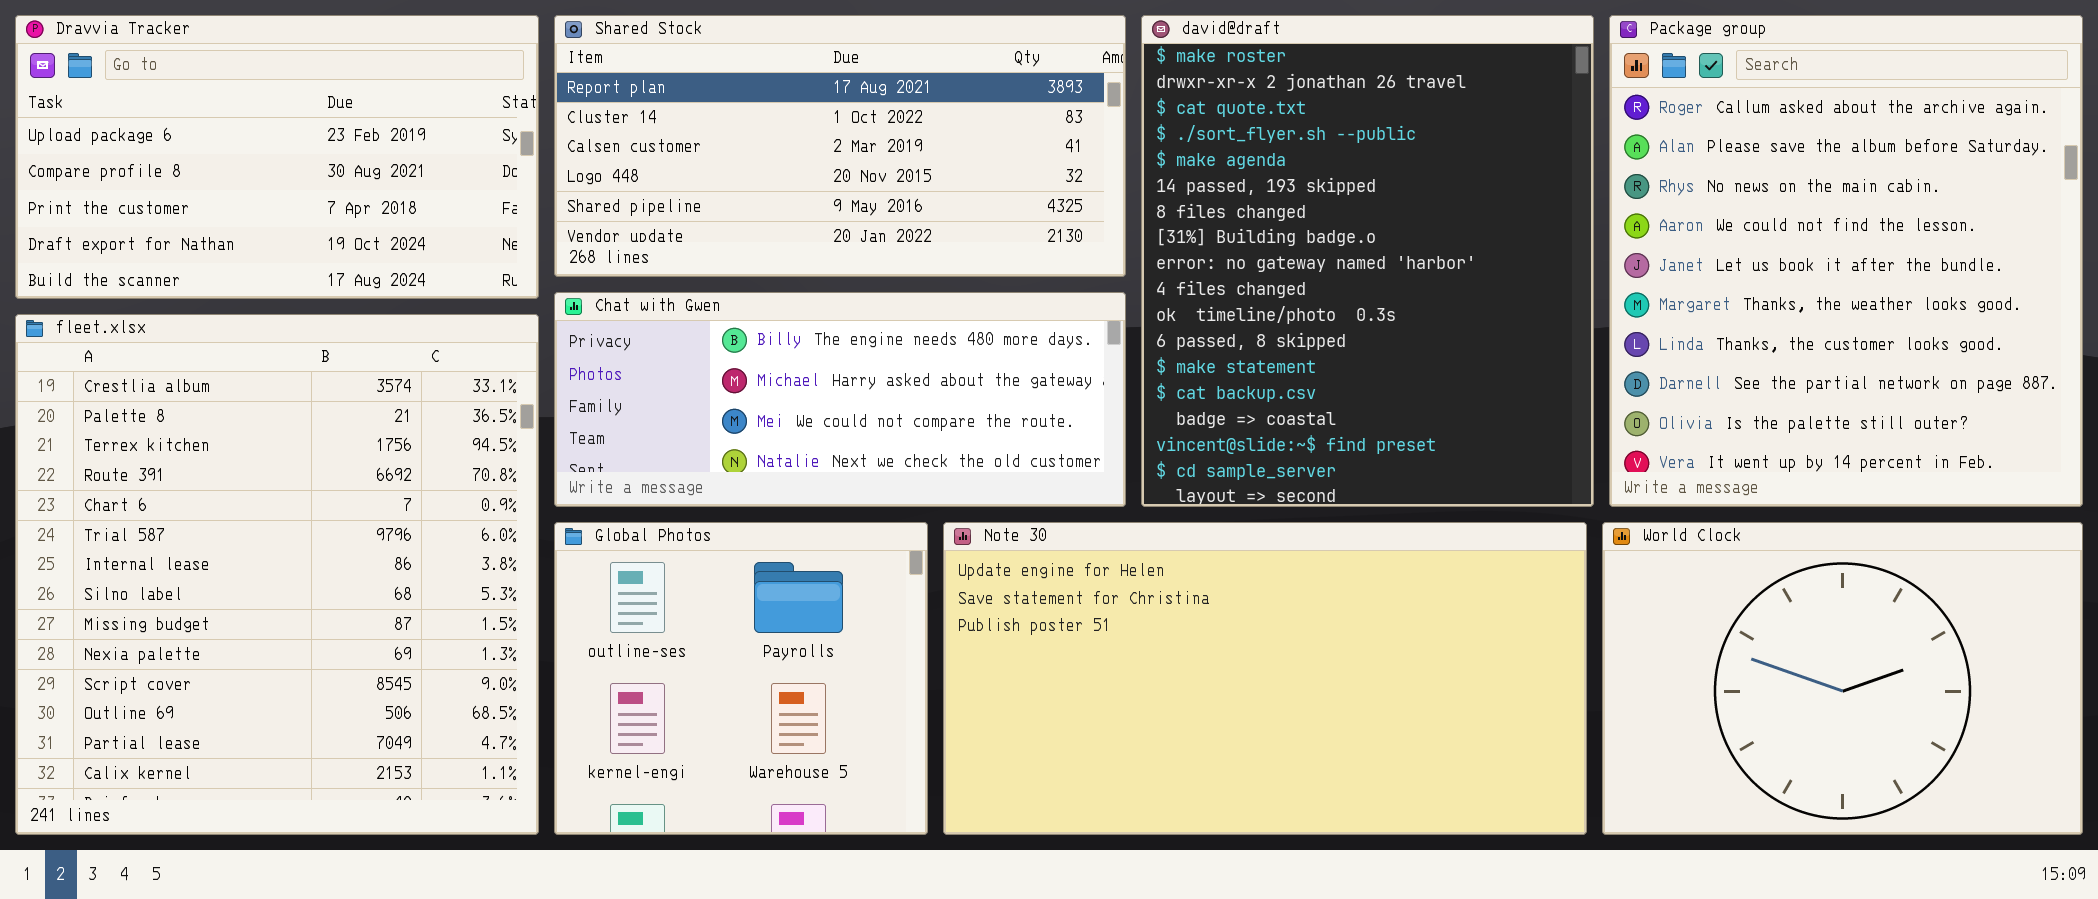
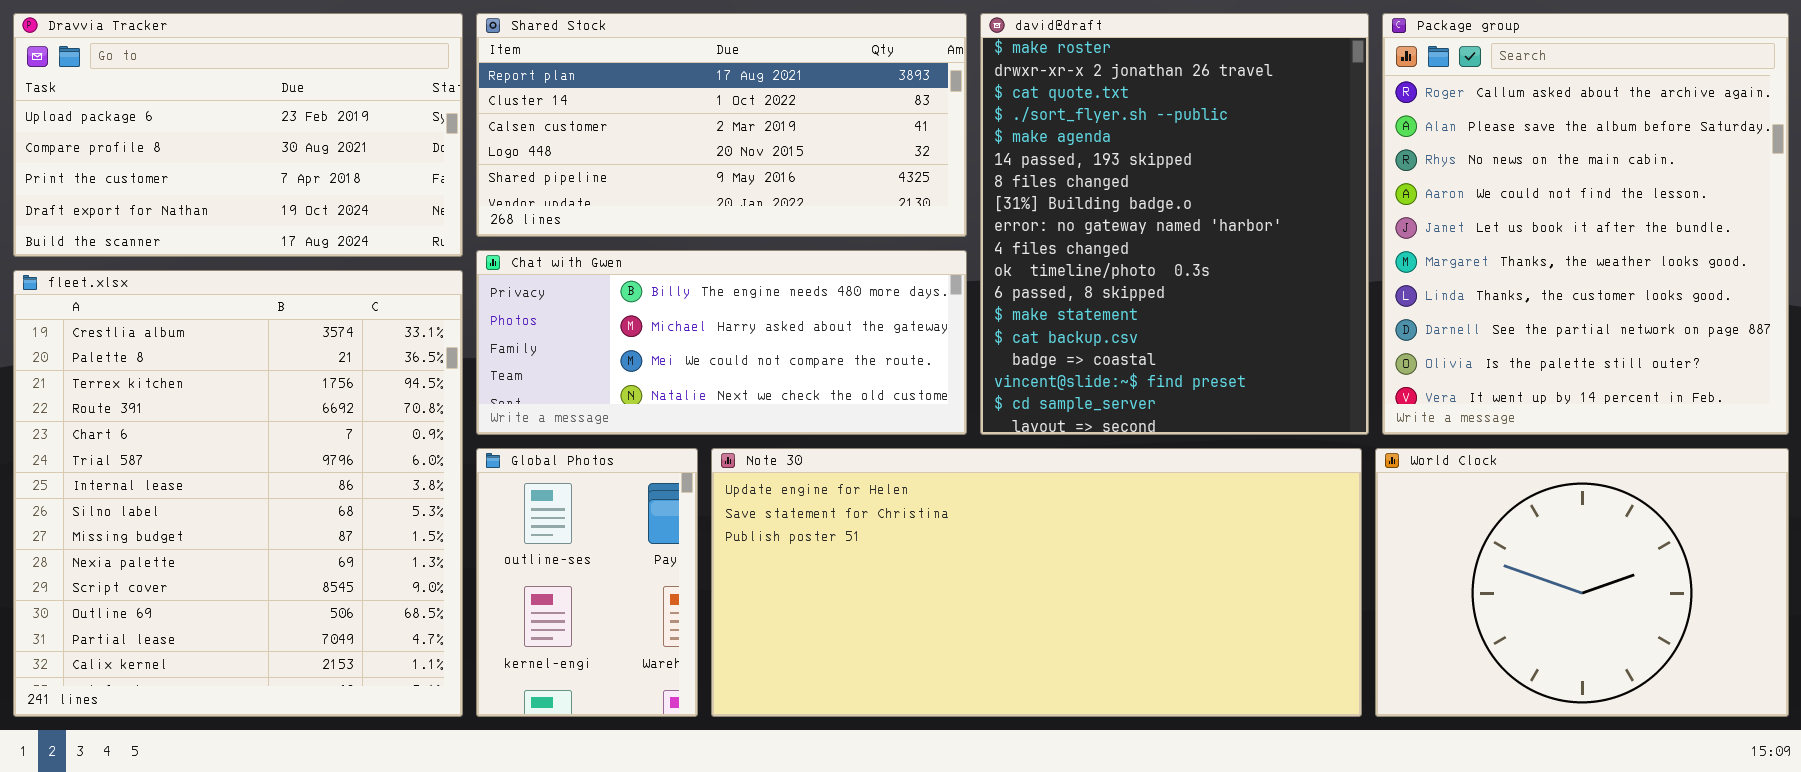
Global Photos: [554,522,928,835] -> [476,448,698,717], resized
Note 30: [943,522,1587,835] -> [711,448,1362,717], resized

